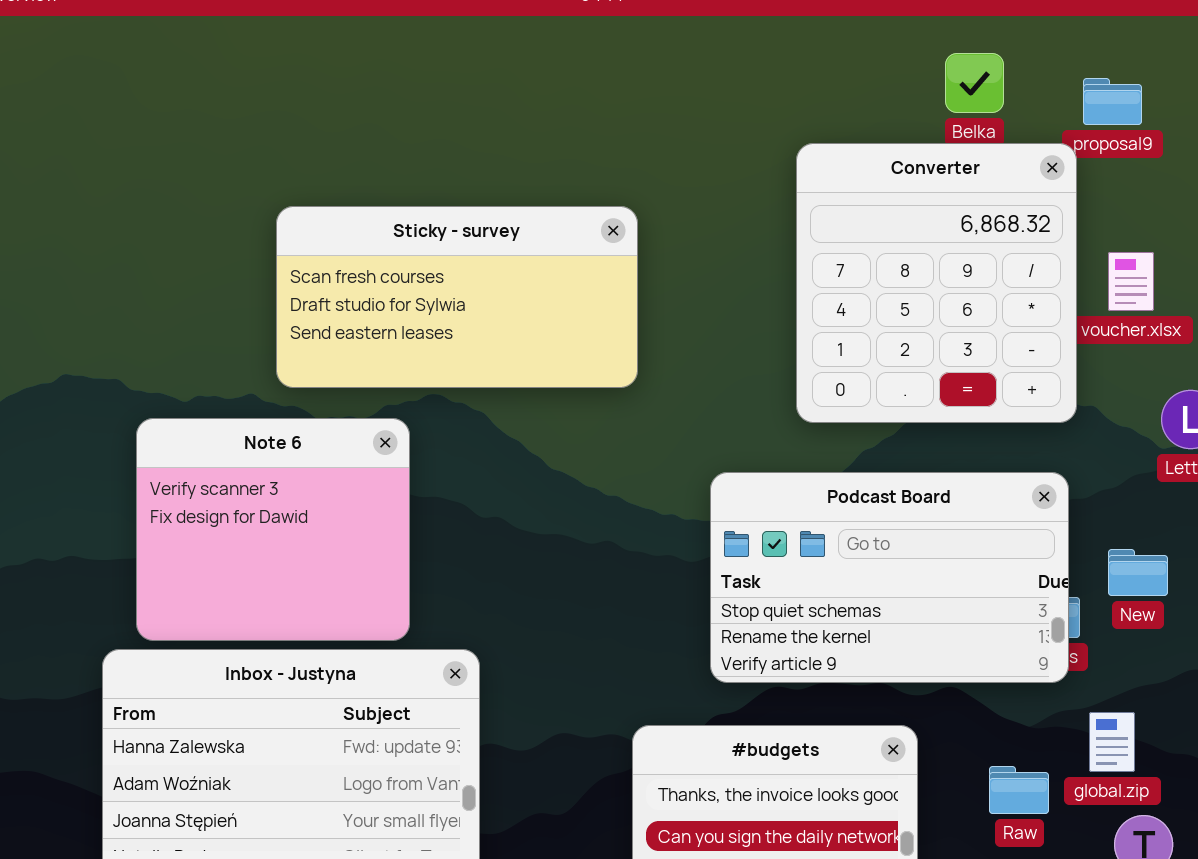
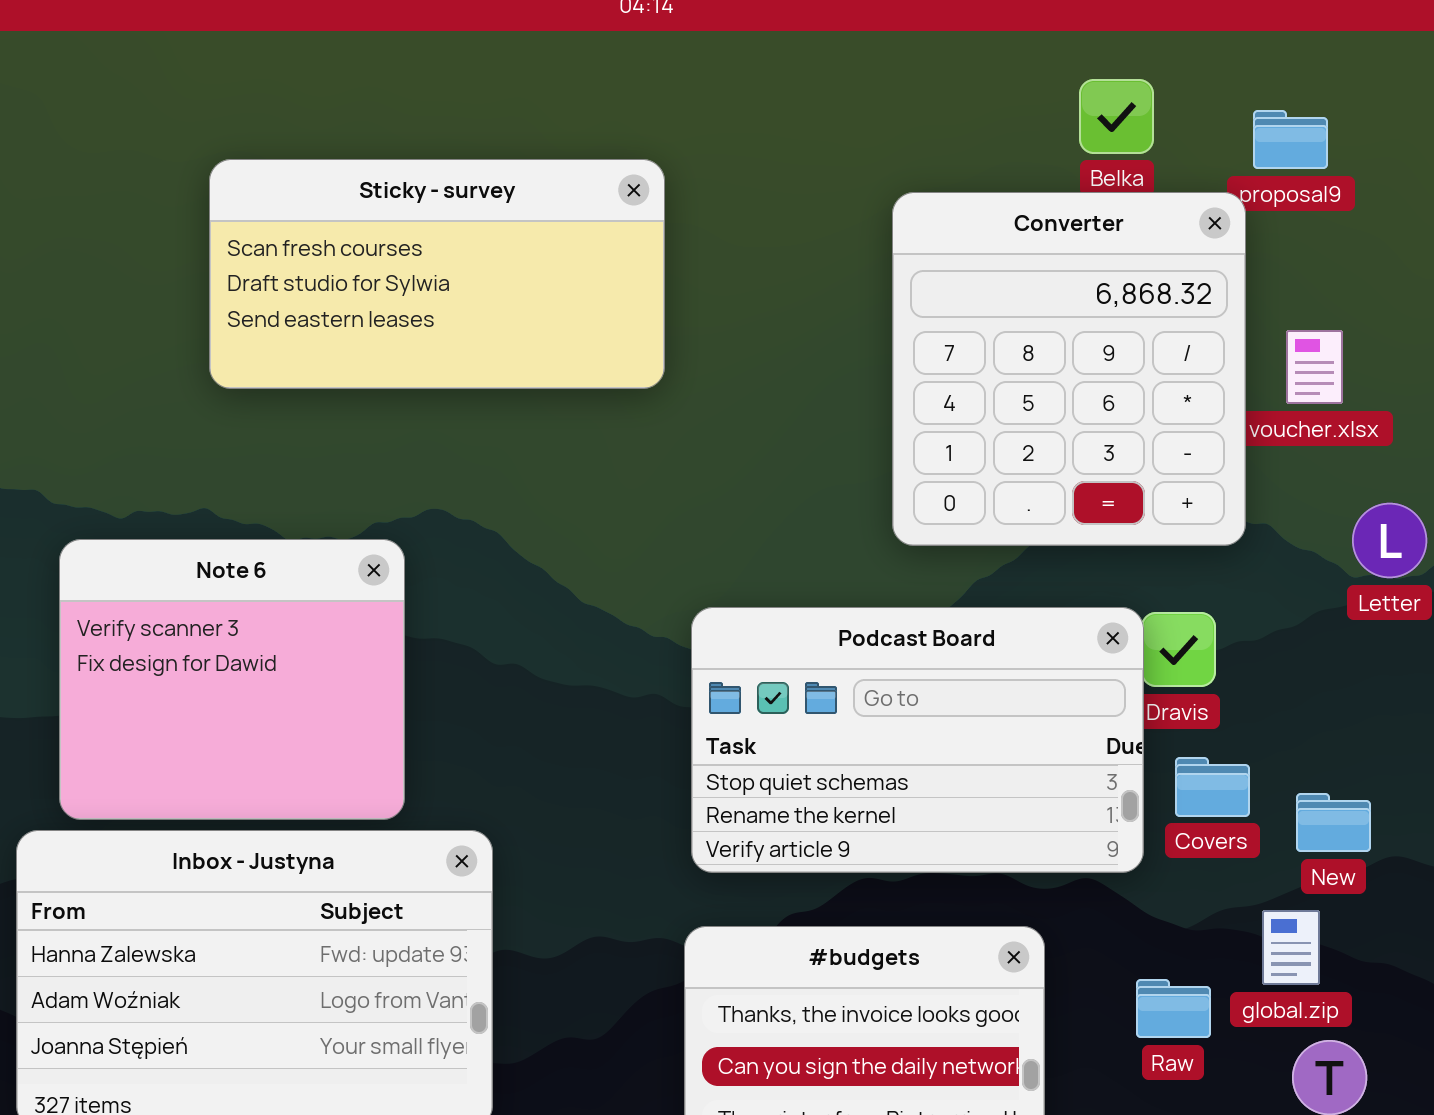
Sticky - survey: [276,206,638,388] -> [209,159,665,389], moved
Podcast Board: [710,472,1069,683] -> [691,607,1144,873], moved
New: [1108,549,1168,596] -> [1296,793,1371,852], moved

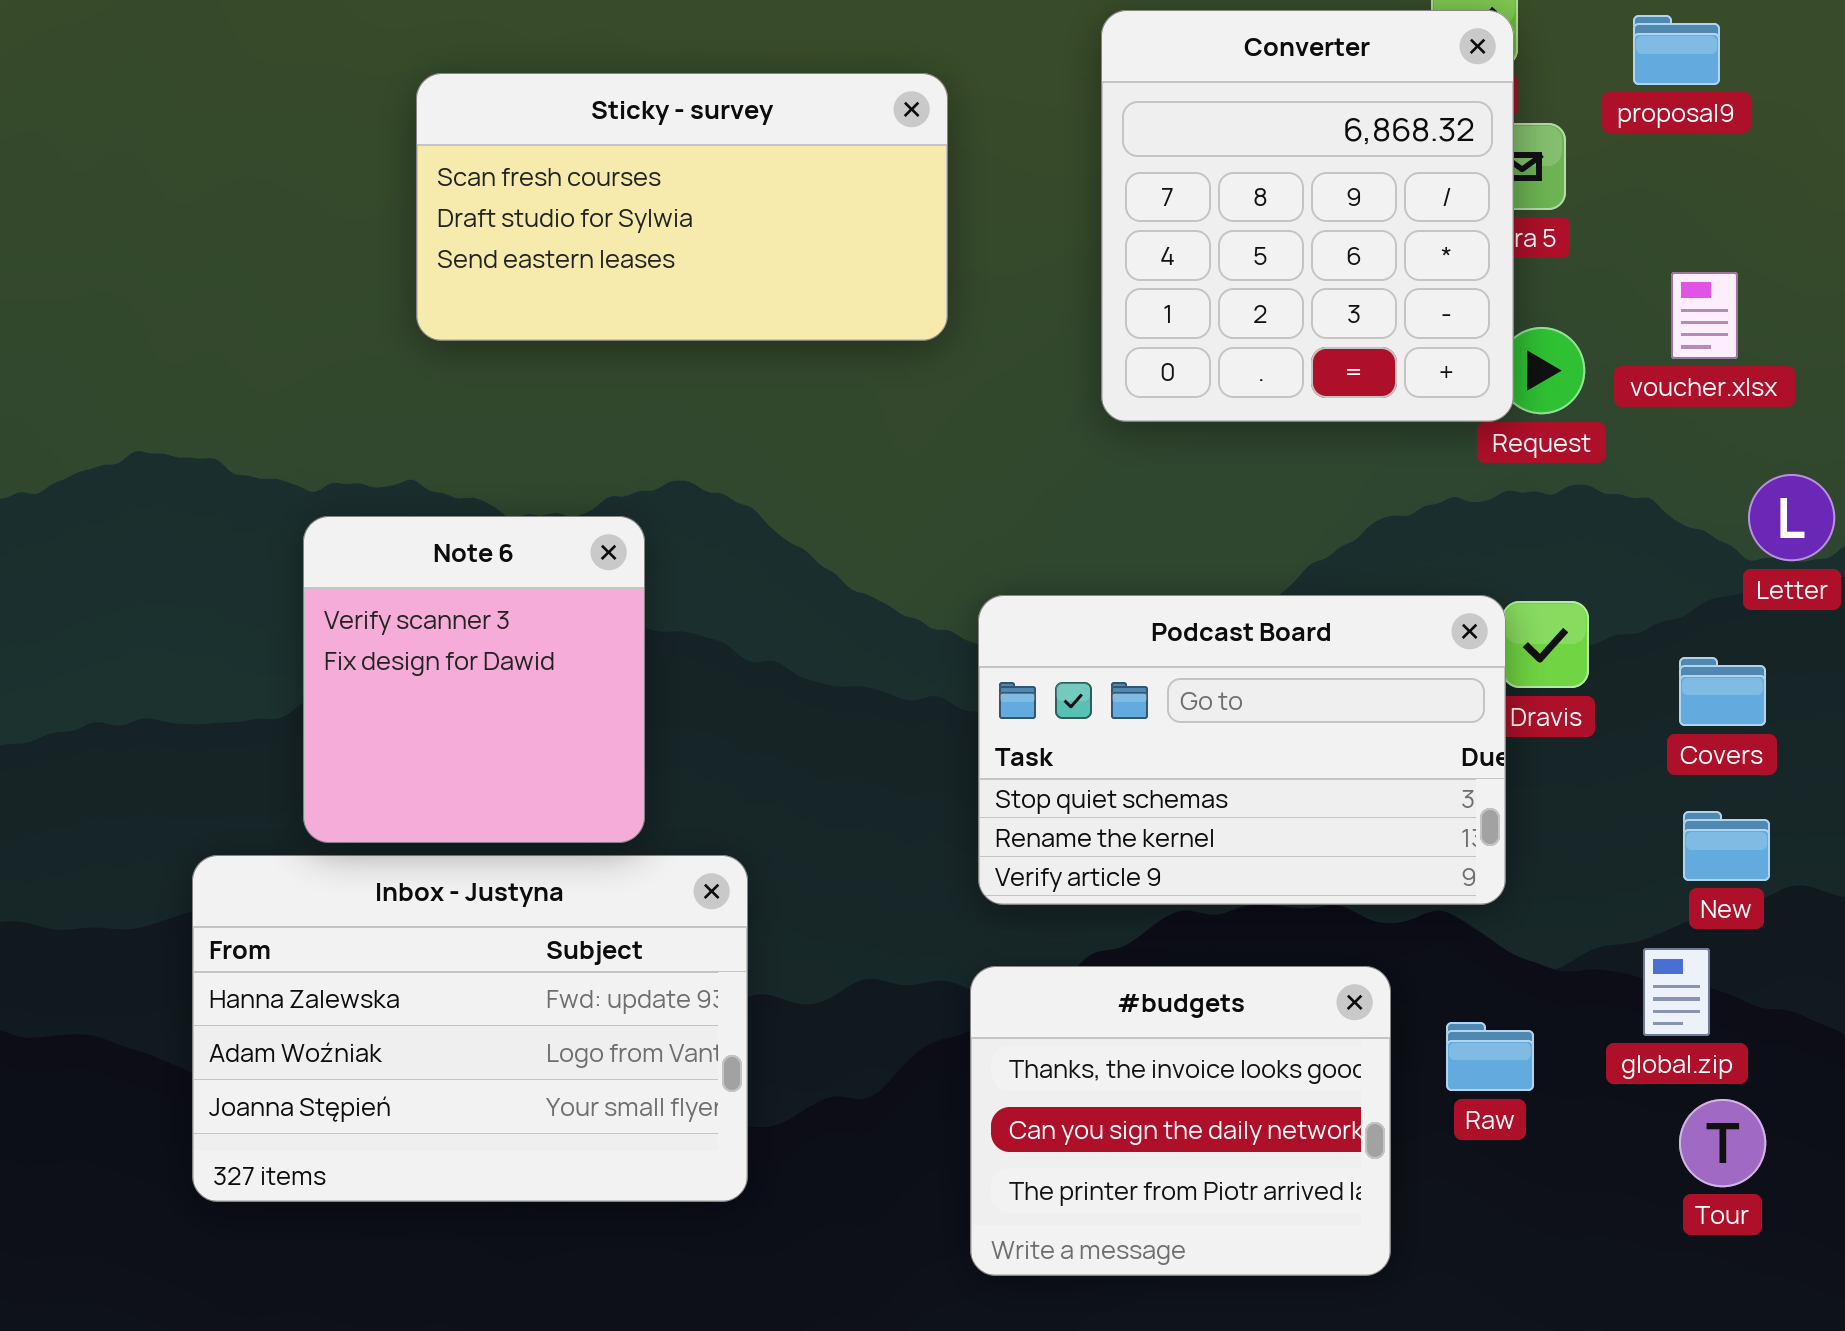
Converter: [892,192,1246,546] -> [1101,10,1514,422], moved
Note 6: [59,539,405,820] -> [303,516,645,843], resized
Covers: [1175,757,1250,817] -> [1679,657,1766,726], moved
Raw: [1136,979,1211,1038] -> [1446,1022,1534,1091], moved

